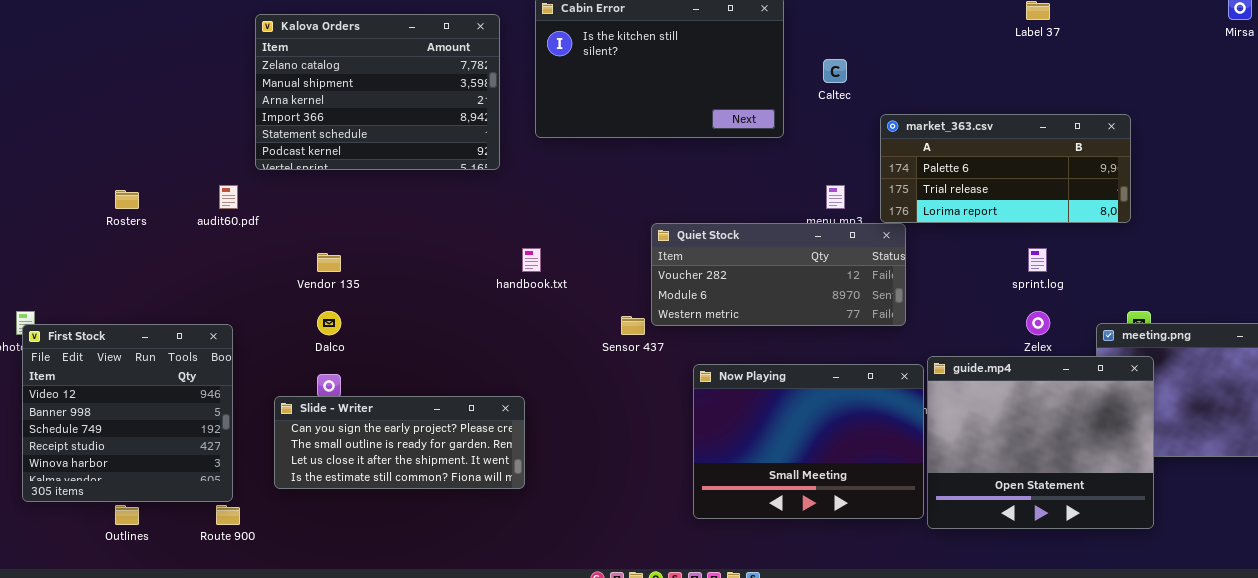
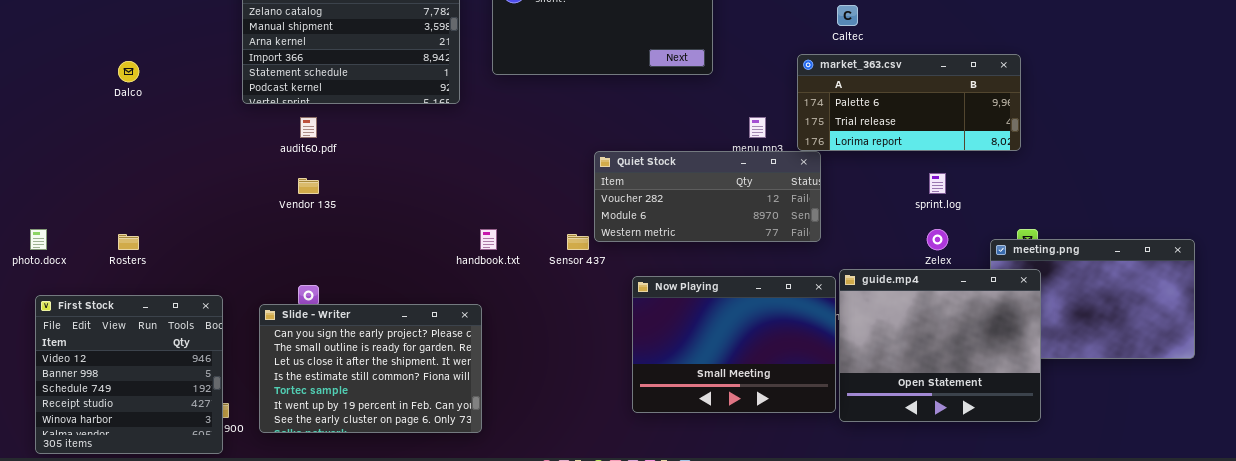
Caltec: [823,59,847,83] -> [837,5,858,26], moved
audit60.pdf: [219,185,238,209] -> [300,117,317,138], moved
Rosters: [115,190,139,209] -> [118,234,139,250], moved
handbook.txt: [522,248,541,272] -> [480,229,497,250], moved
Dalco: [317,311,341,335] -> [118,61,139,82], moved
First Stock: [22,324,233,502] -> [35,295,223,454], moved
Slide - Writer: [274,396,525,489] -> [259,304,482,433], resized

